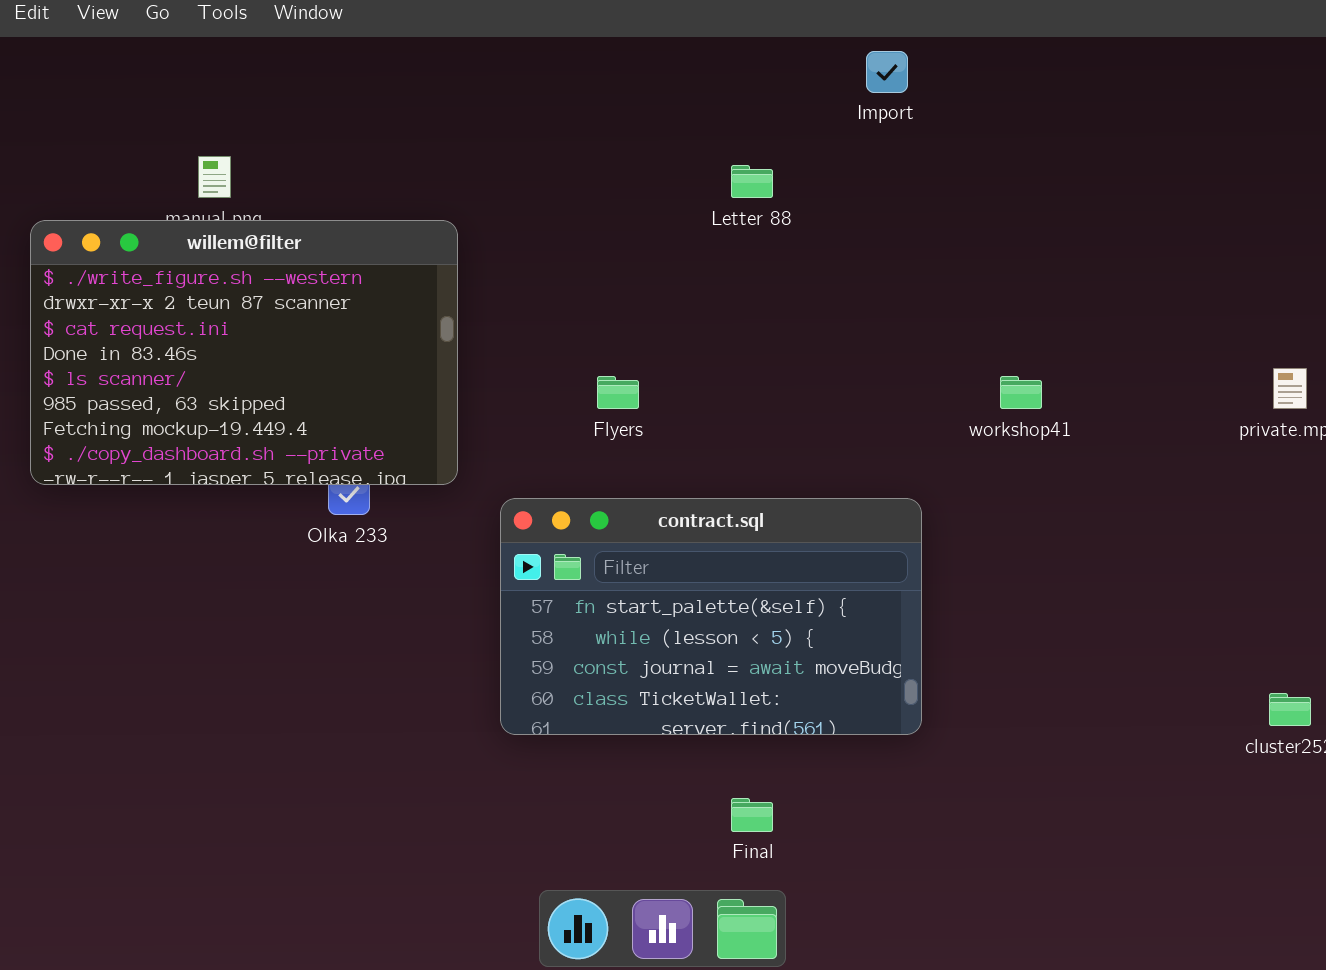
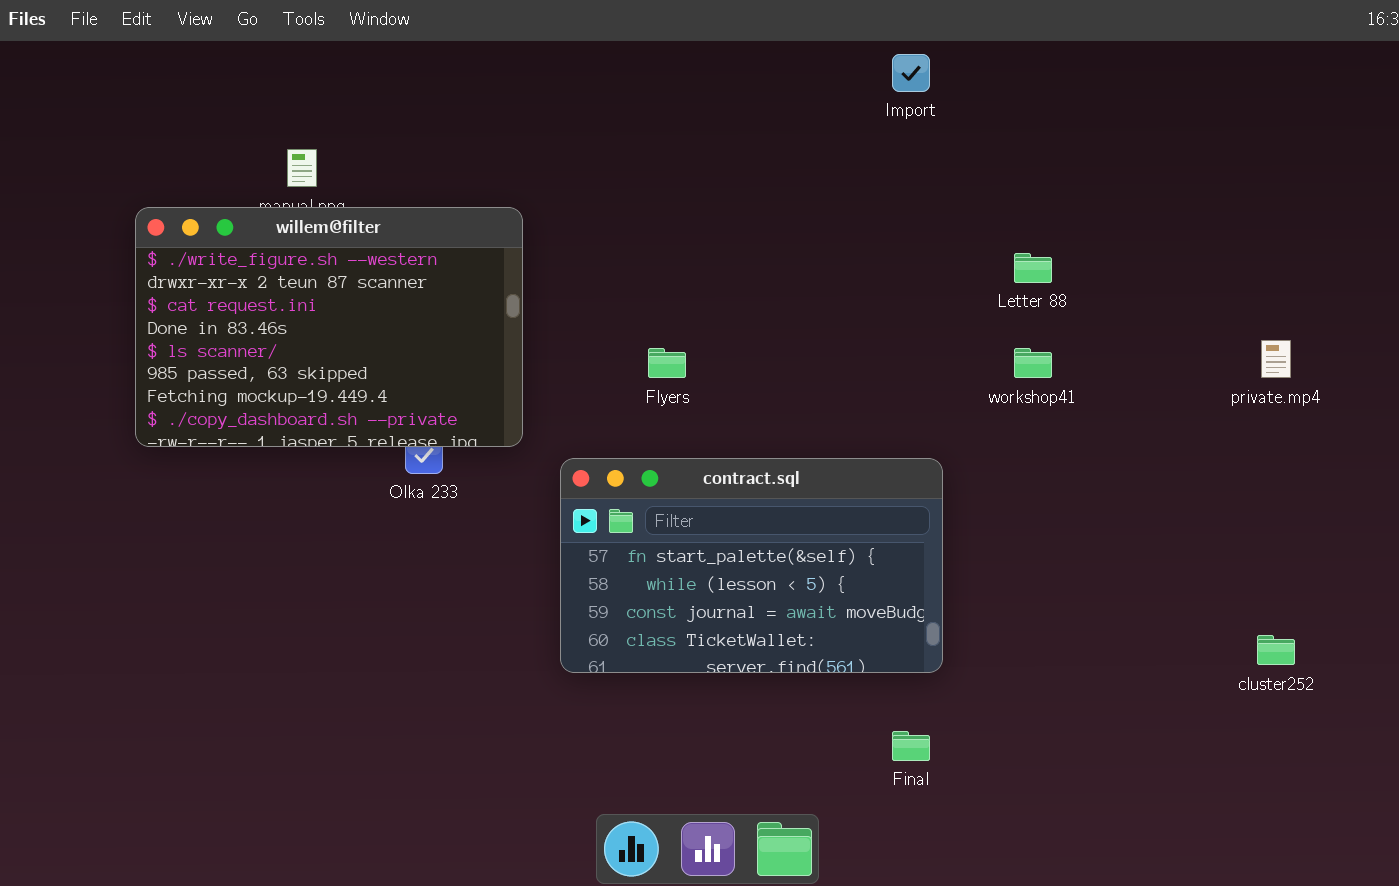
Letter 88: [731,165,773,198] -> [1014,253,1052,283], moved
Final: [731,798,773,832] -> [892,731,930,761], moved

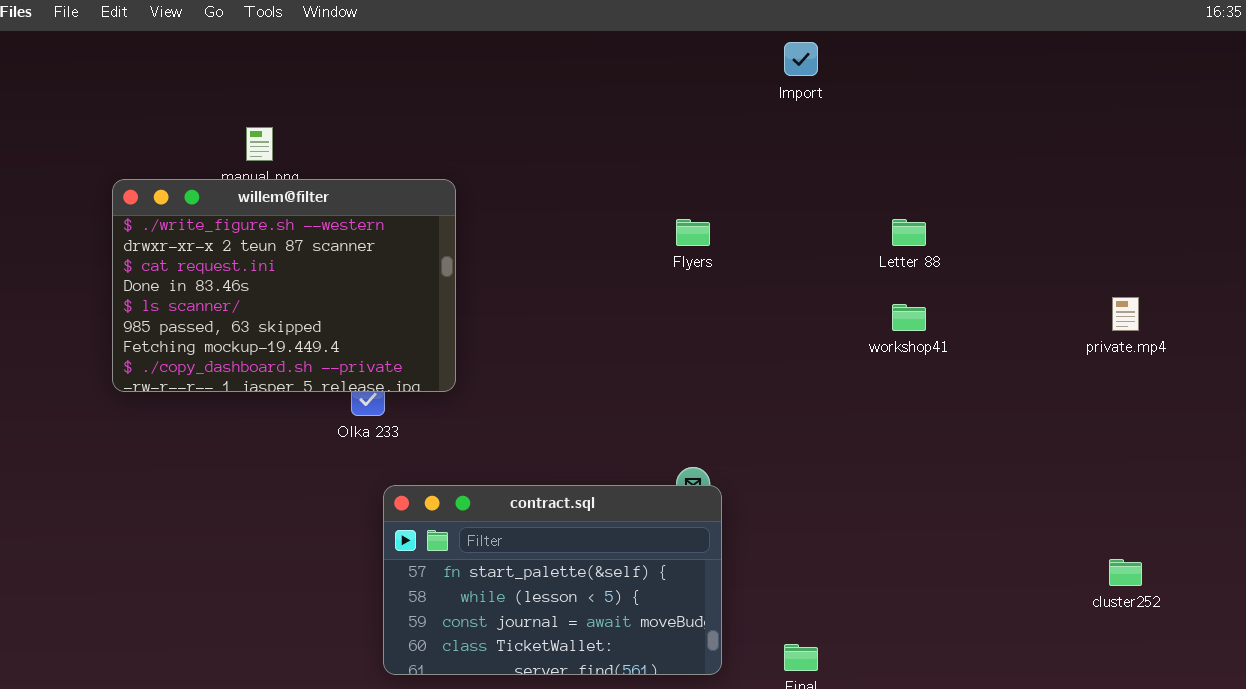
Flyers: [648,348,686,378] -> [676,219,710,246], moved
contract.sql: [560,458,943,673] -> [383,485,722,675], moved

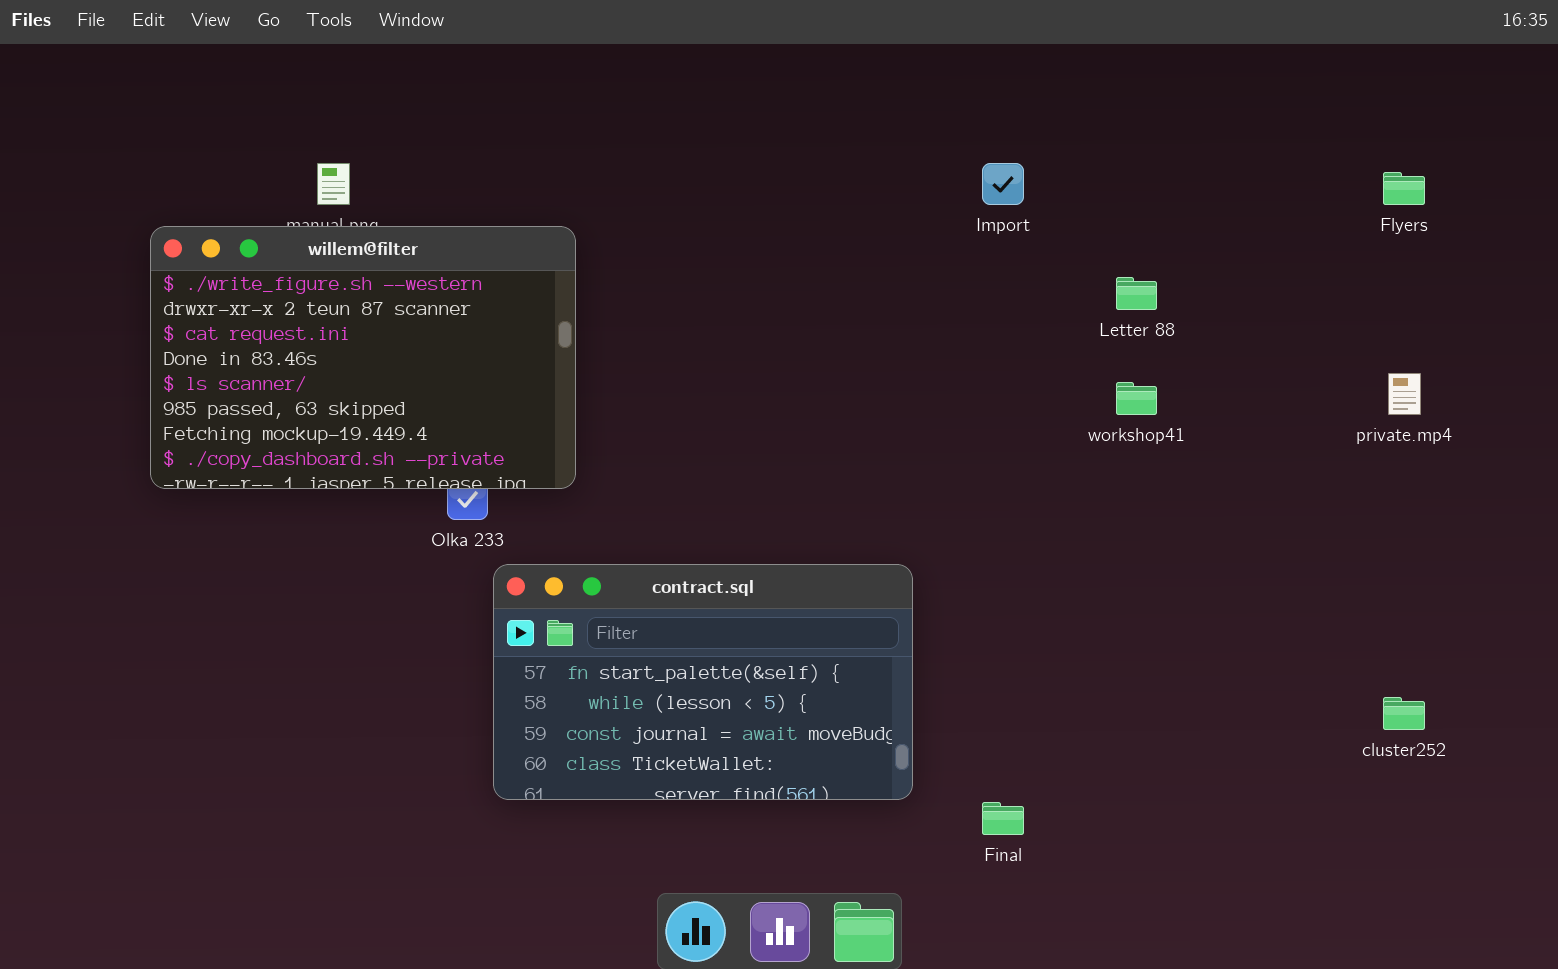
Import: [784,42,818,76] -> [982,163,1024,205], moved
Flyers: [676,219,710,246] -> [1383,172,1425,205], moved
contract.sql: [383,485,722,675] -> [493,564,913,800], moved

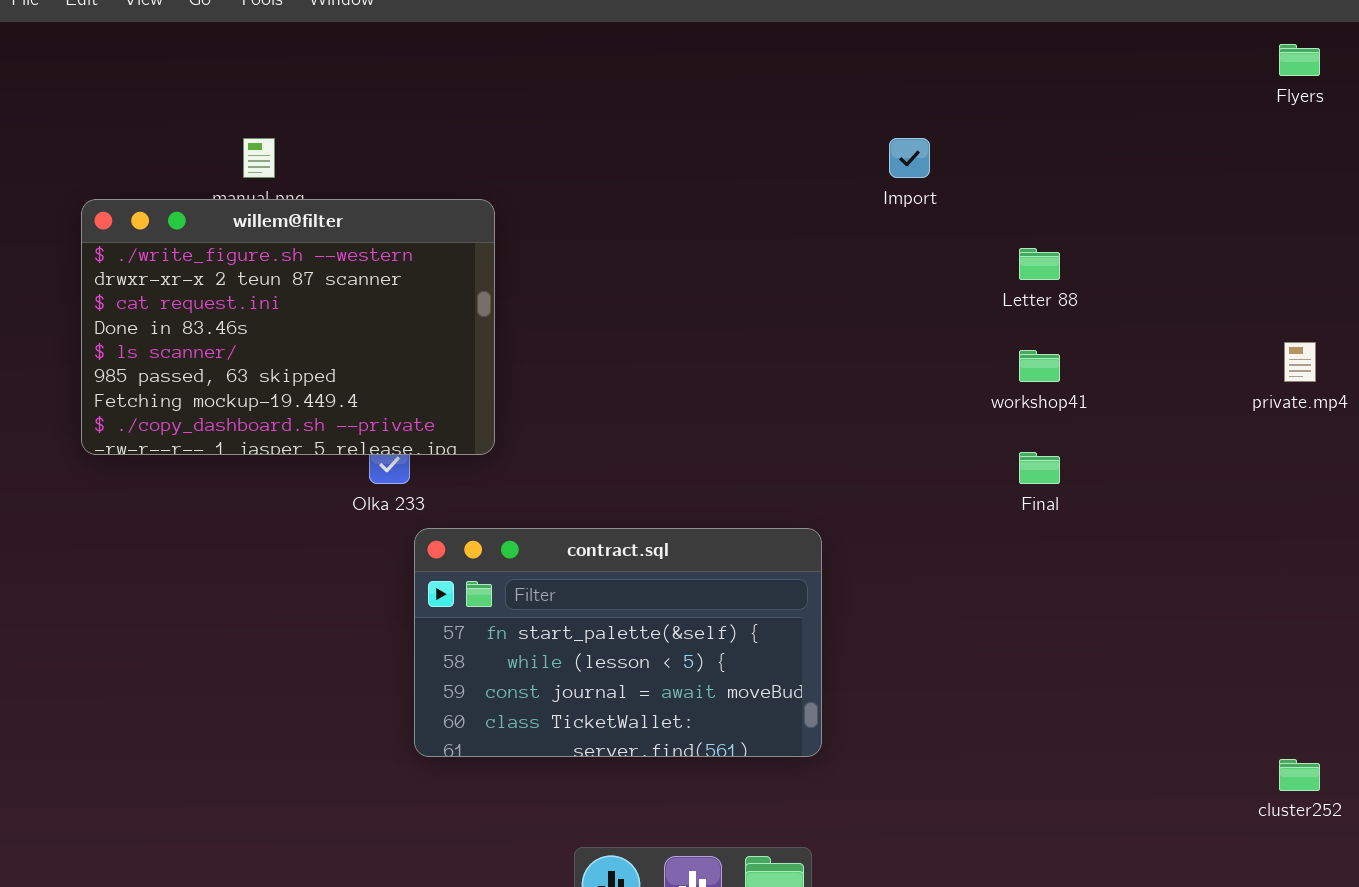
Flyers: [1383,172,1425,205] -> [1279,44,1320,76], moved
cluster252: [1383,697,1425,730] -> [1279,759,1320,791], moved
Final: [982,802,1024,835] -> [1019,452,1060,484], moved

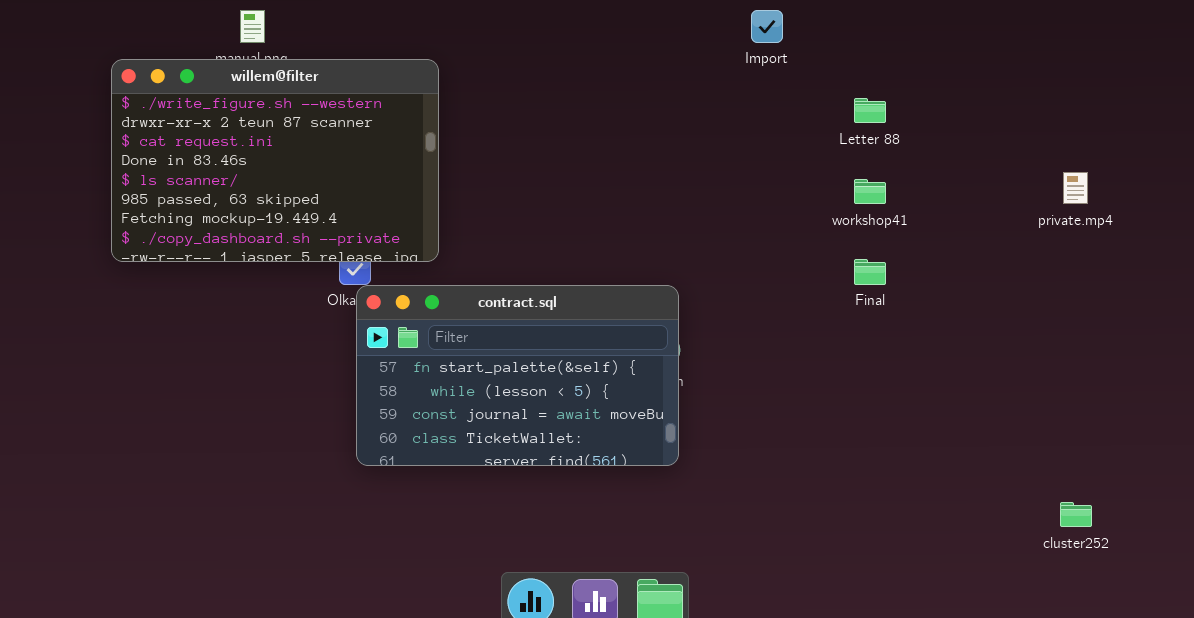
contract.sql: [414,528,822,757] -> [356,285,679,466], moved

